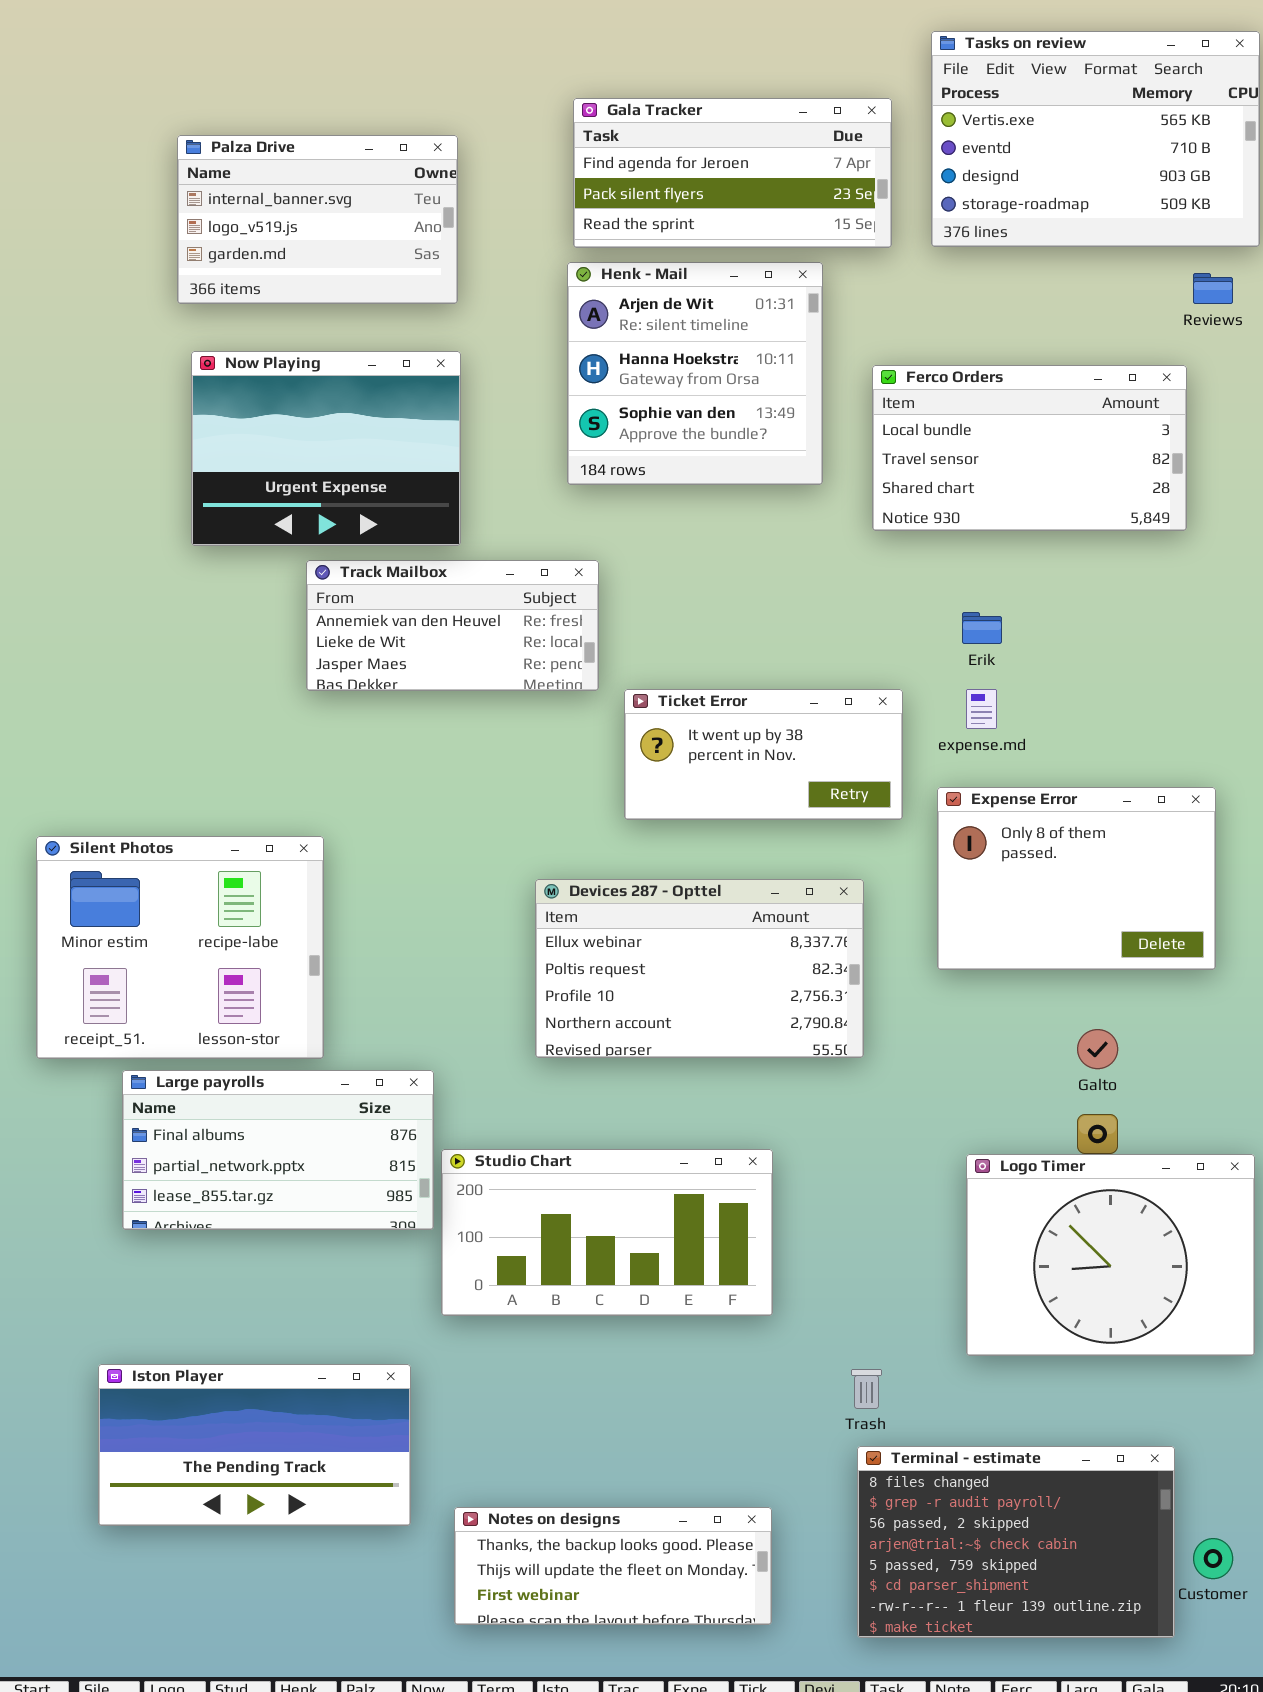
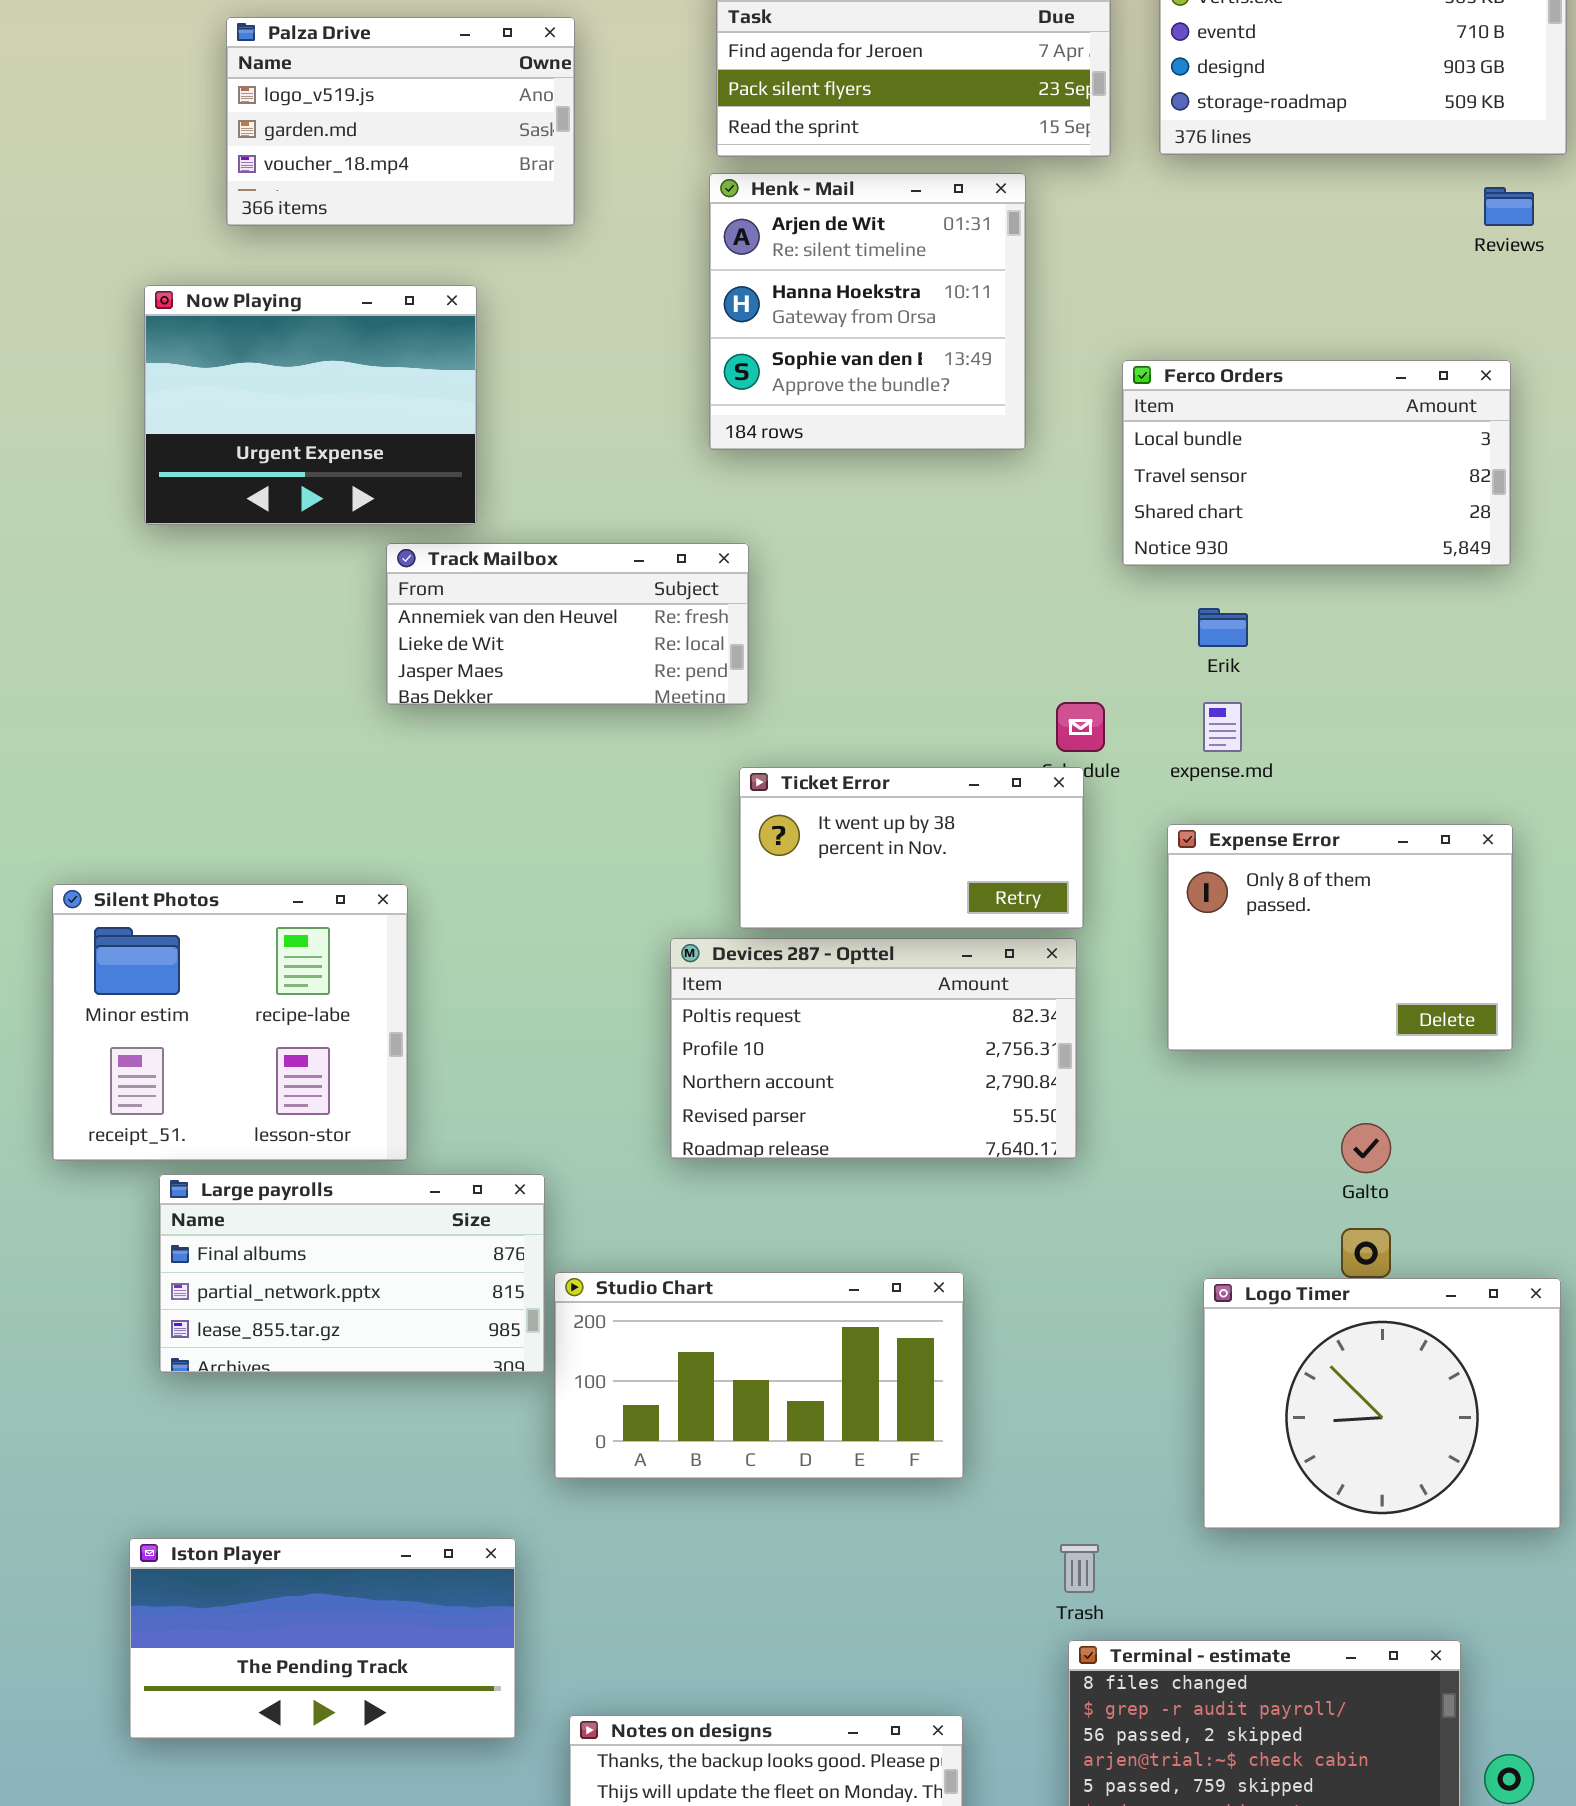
Palza Drive: [177,135,458,304] -> [226,17,575,226], scrolled down 1 row
Now Playing: [191,351,461,546] -> [144,285,477,525], moved
Ferco Orders: [872,365,1187,531] -> [1122,360,1511,566], moved
Ticket Error: [624,689,903,820] -> [739,767,1084,929], moved
Devices 287 - Opttel: [535,879,864,1058] -> [670,938,1077,1159], scrolled down 1 row

